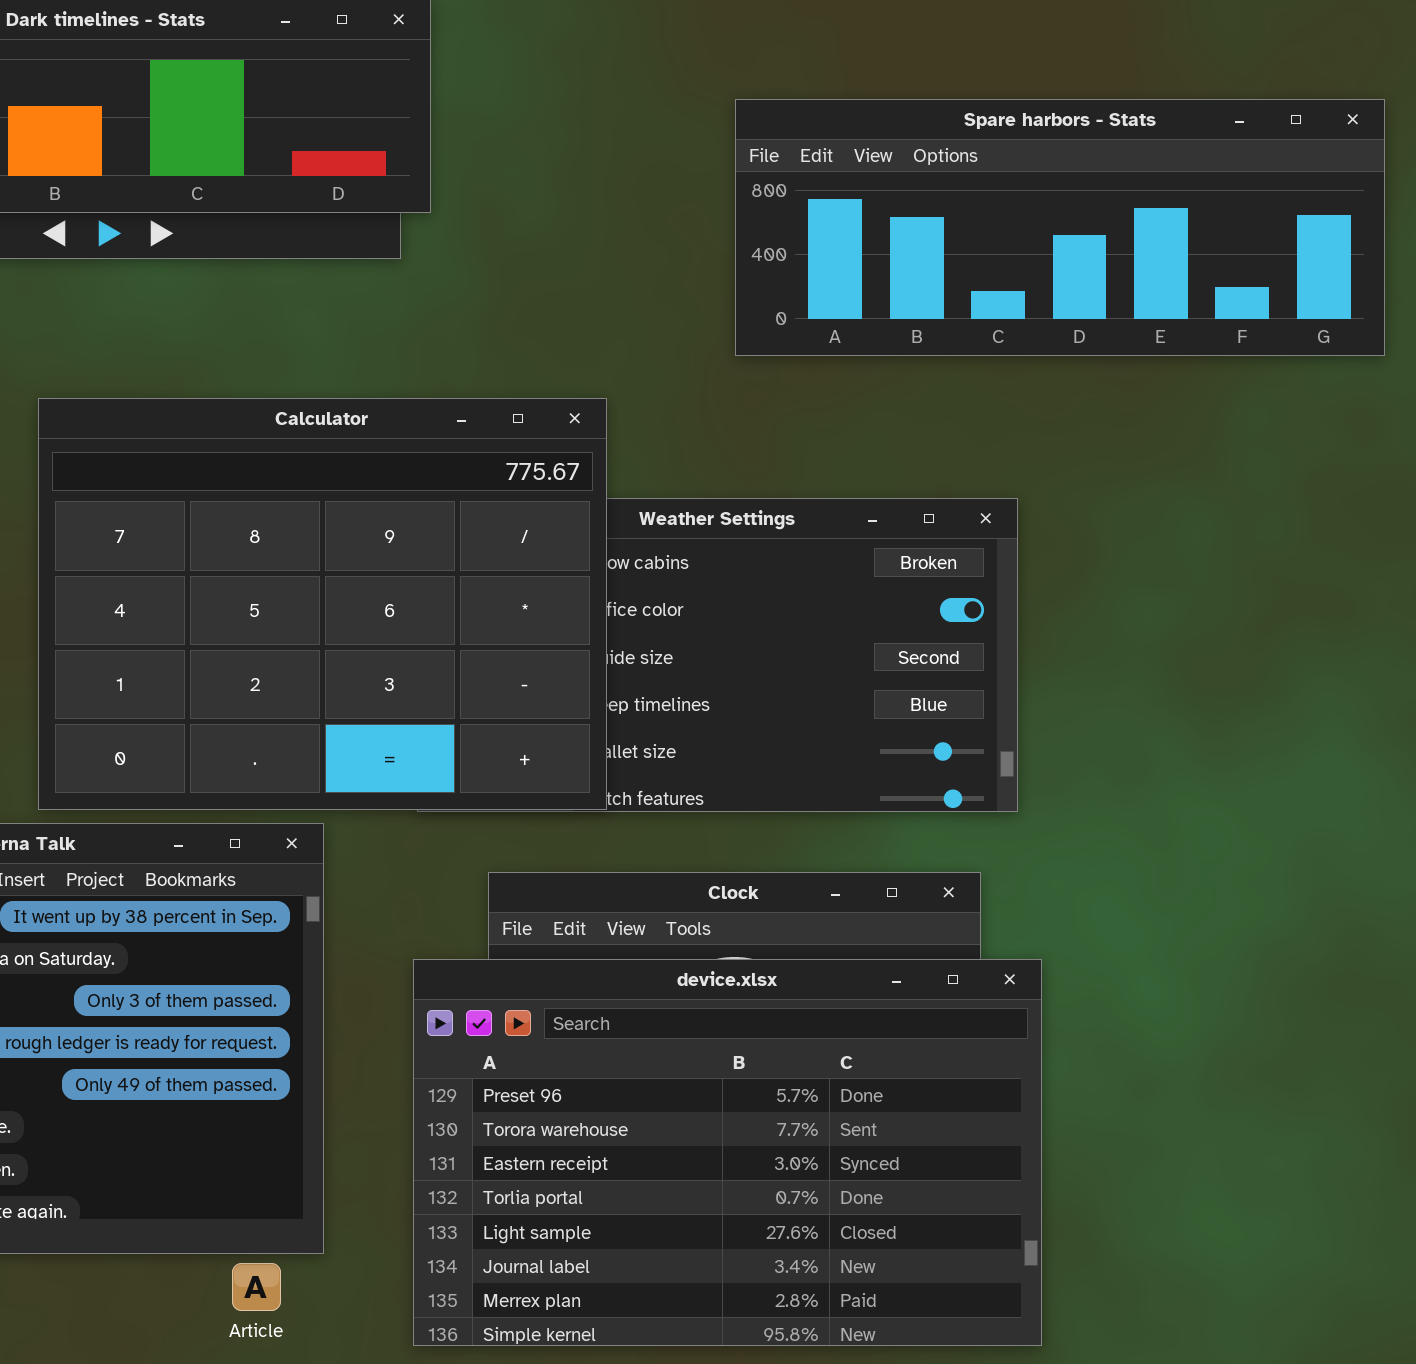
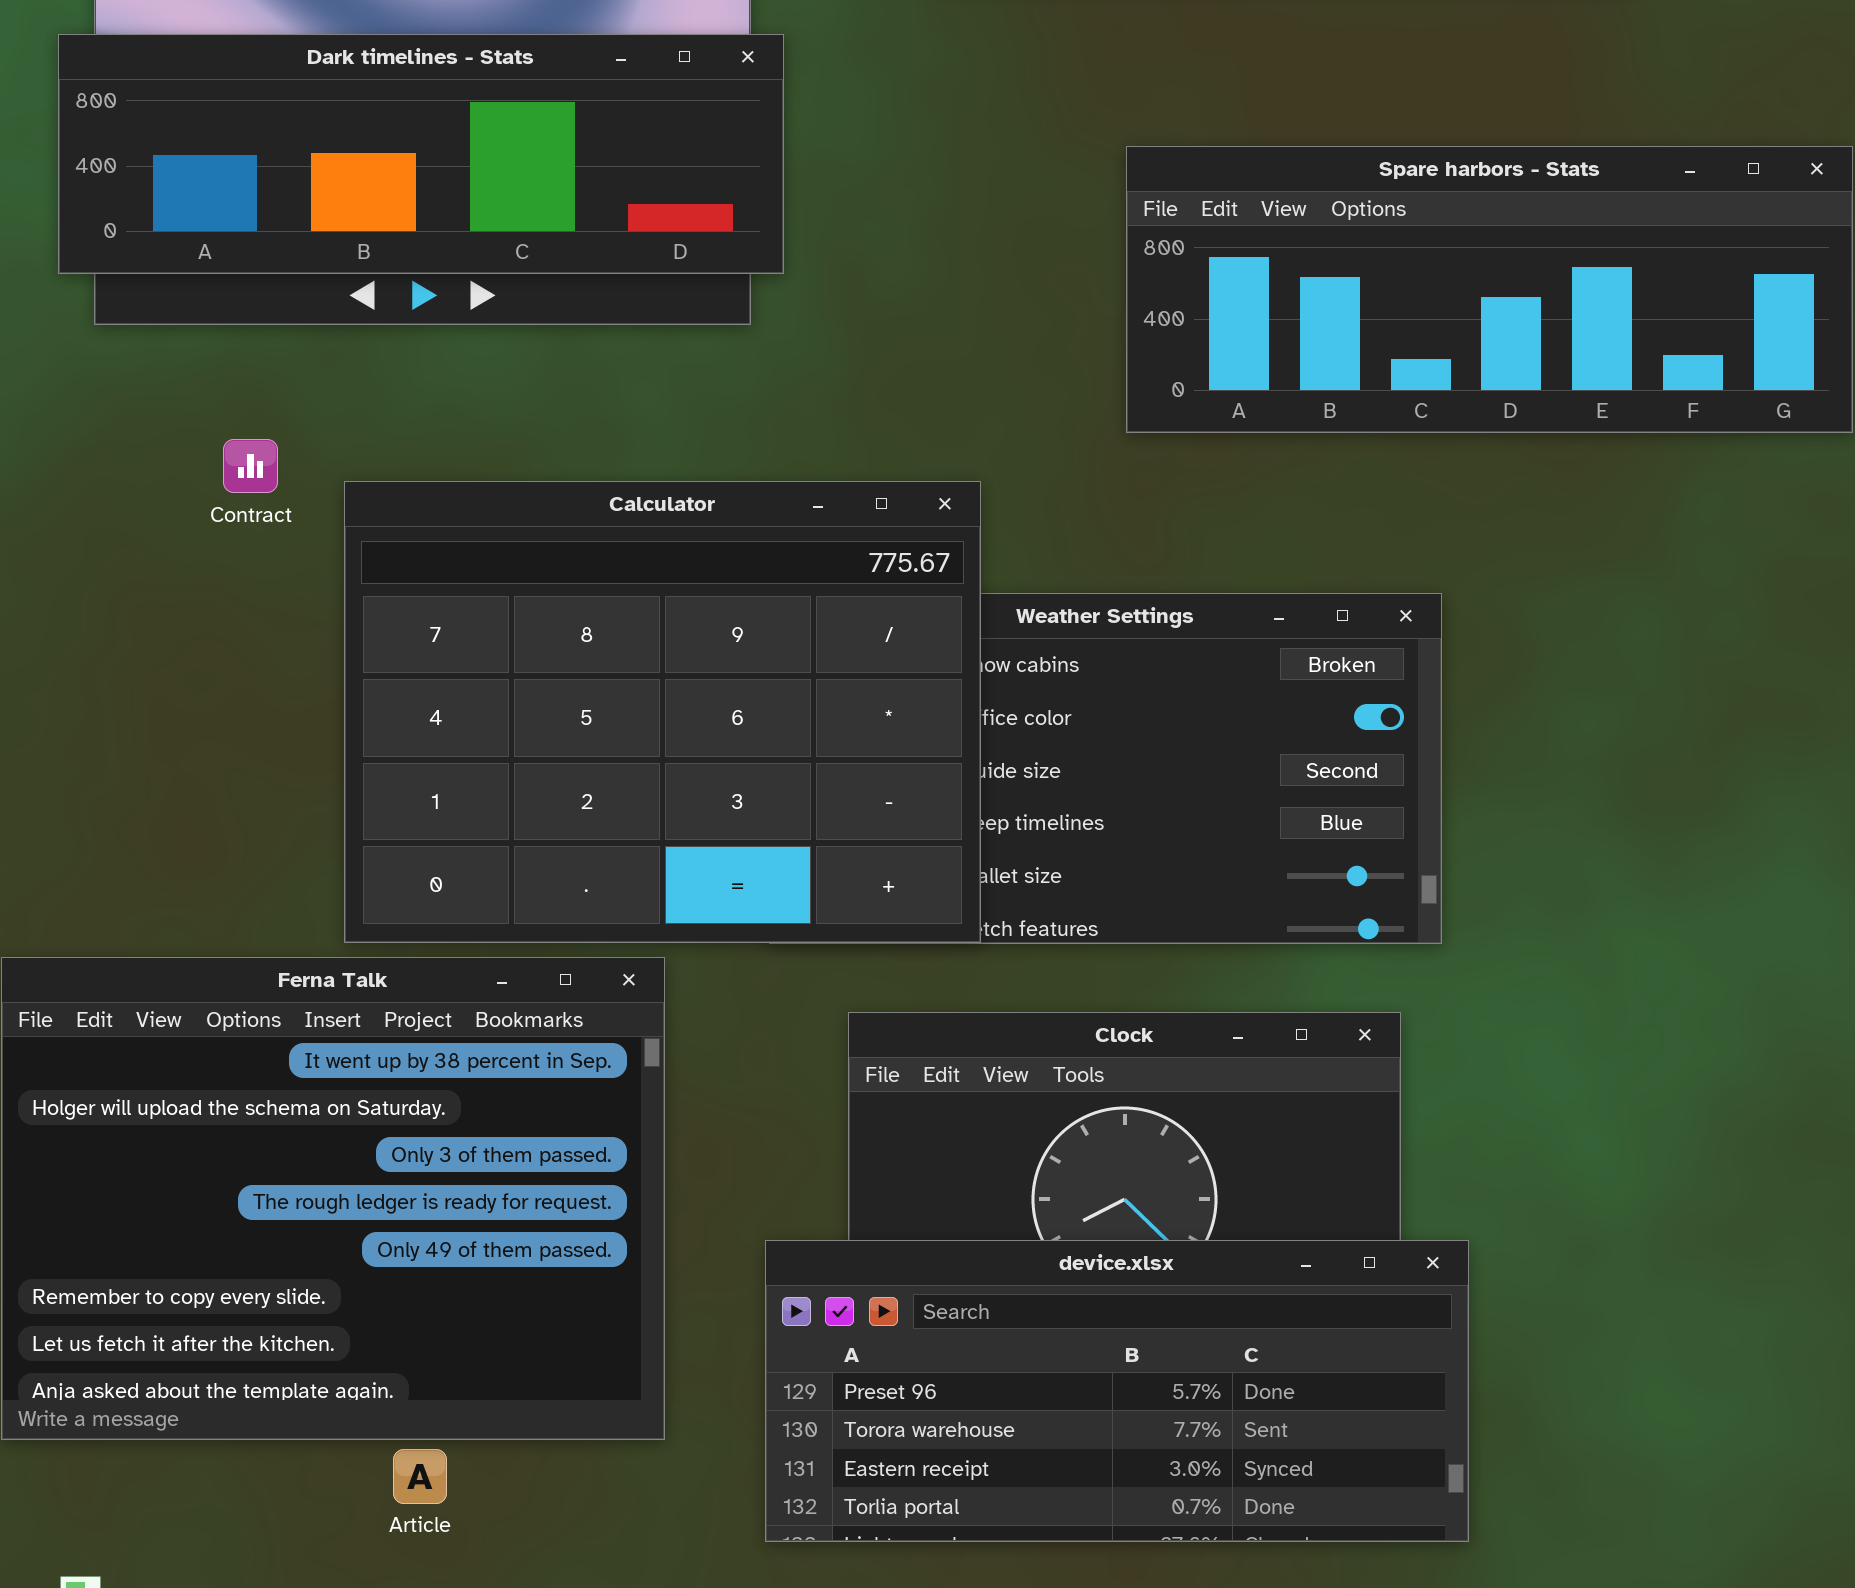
device.xlsx: [413,959,1042,1346] -> [765,1240,1469,1542], resized
Article: [232,1263,281,1311] -> [393,1449,447,1504], moved

